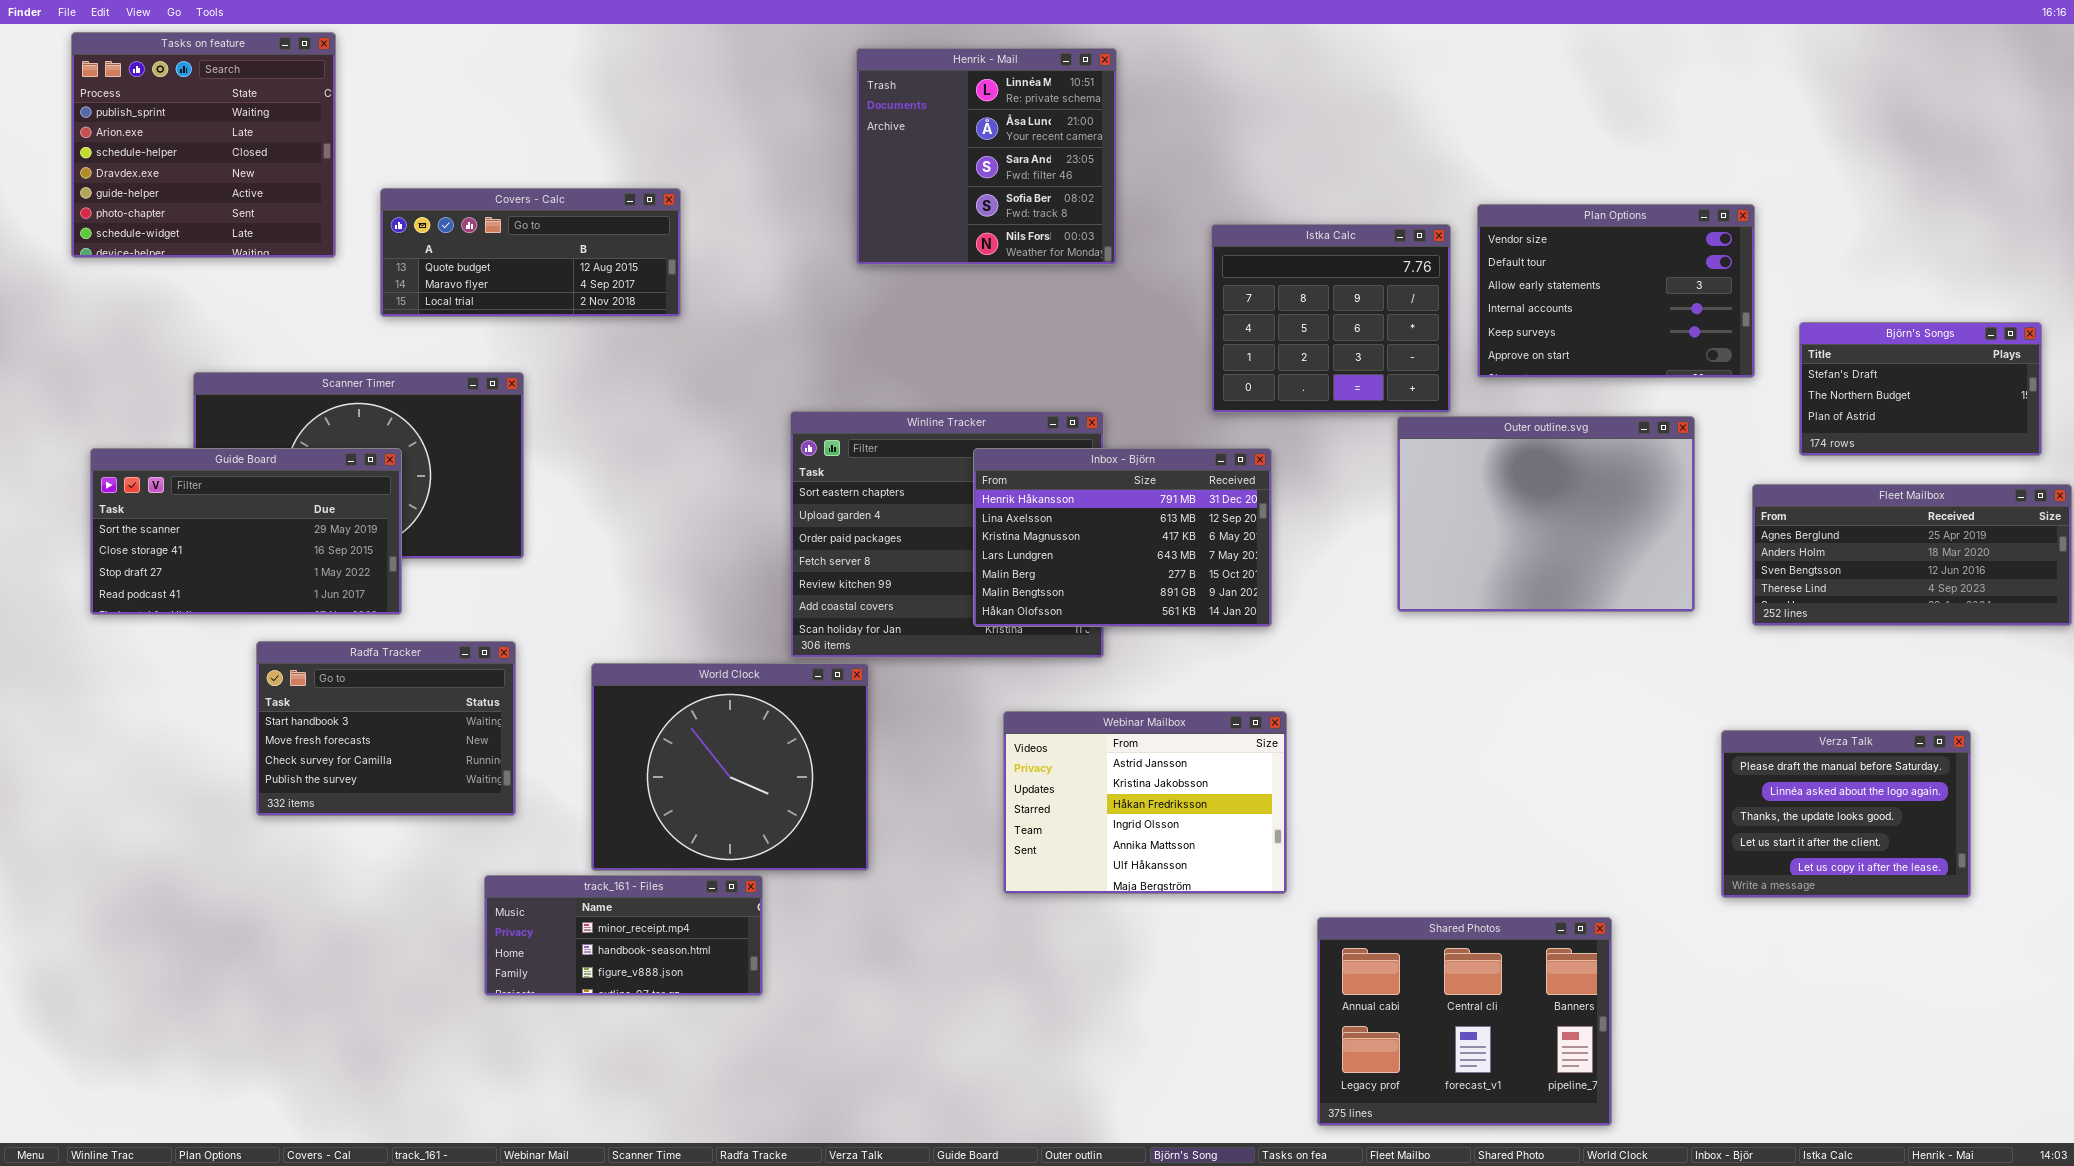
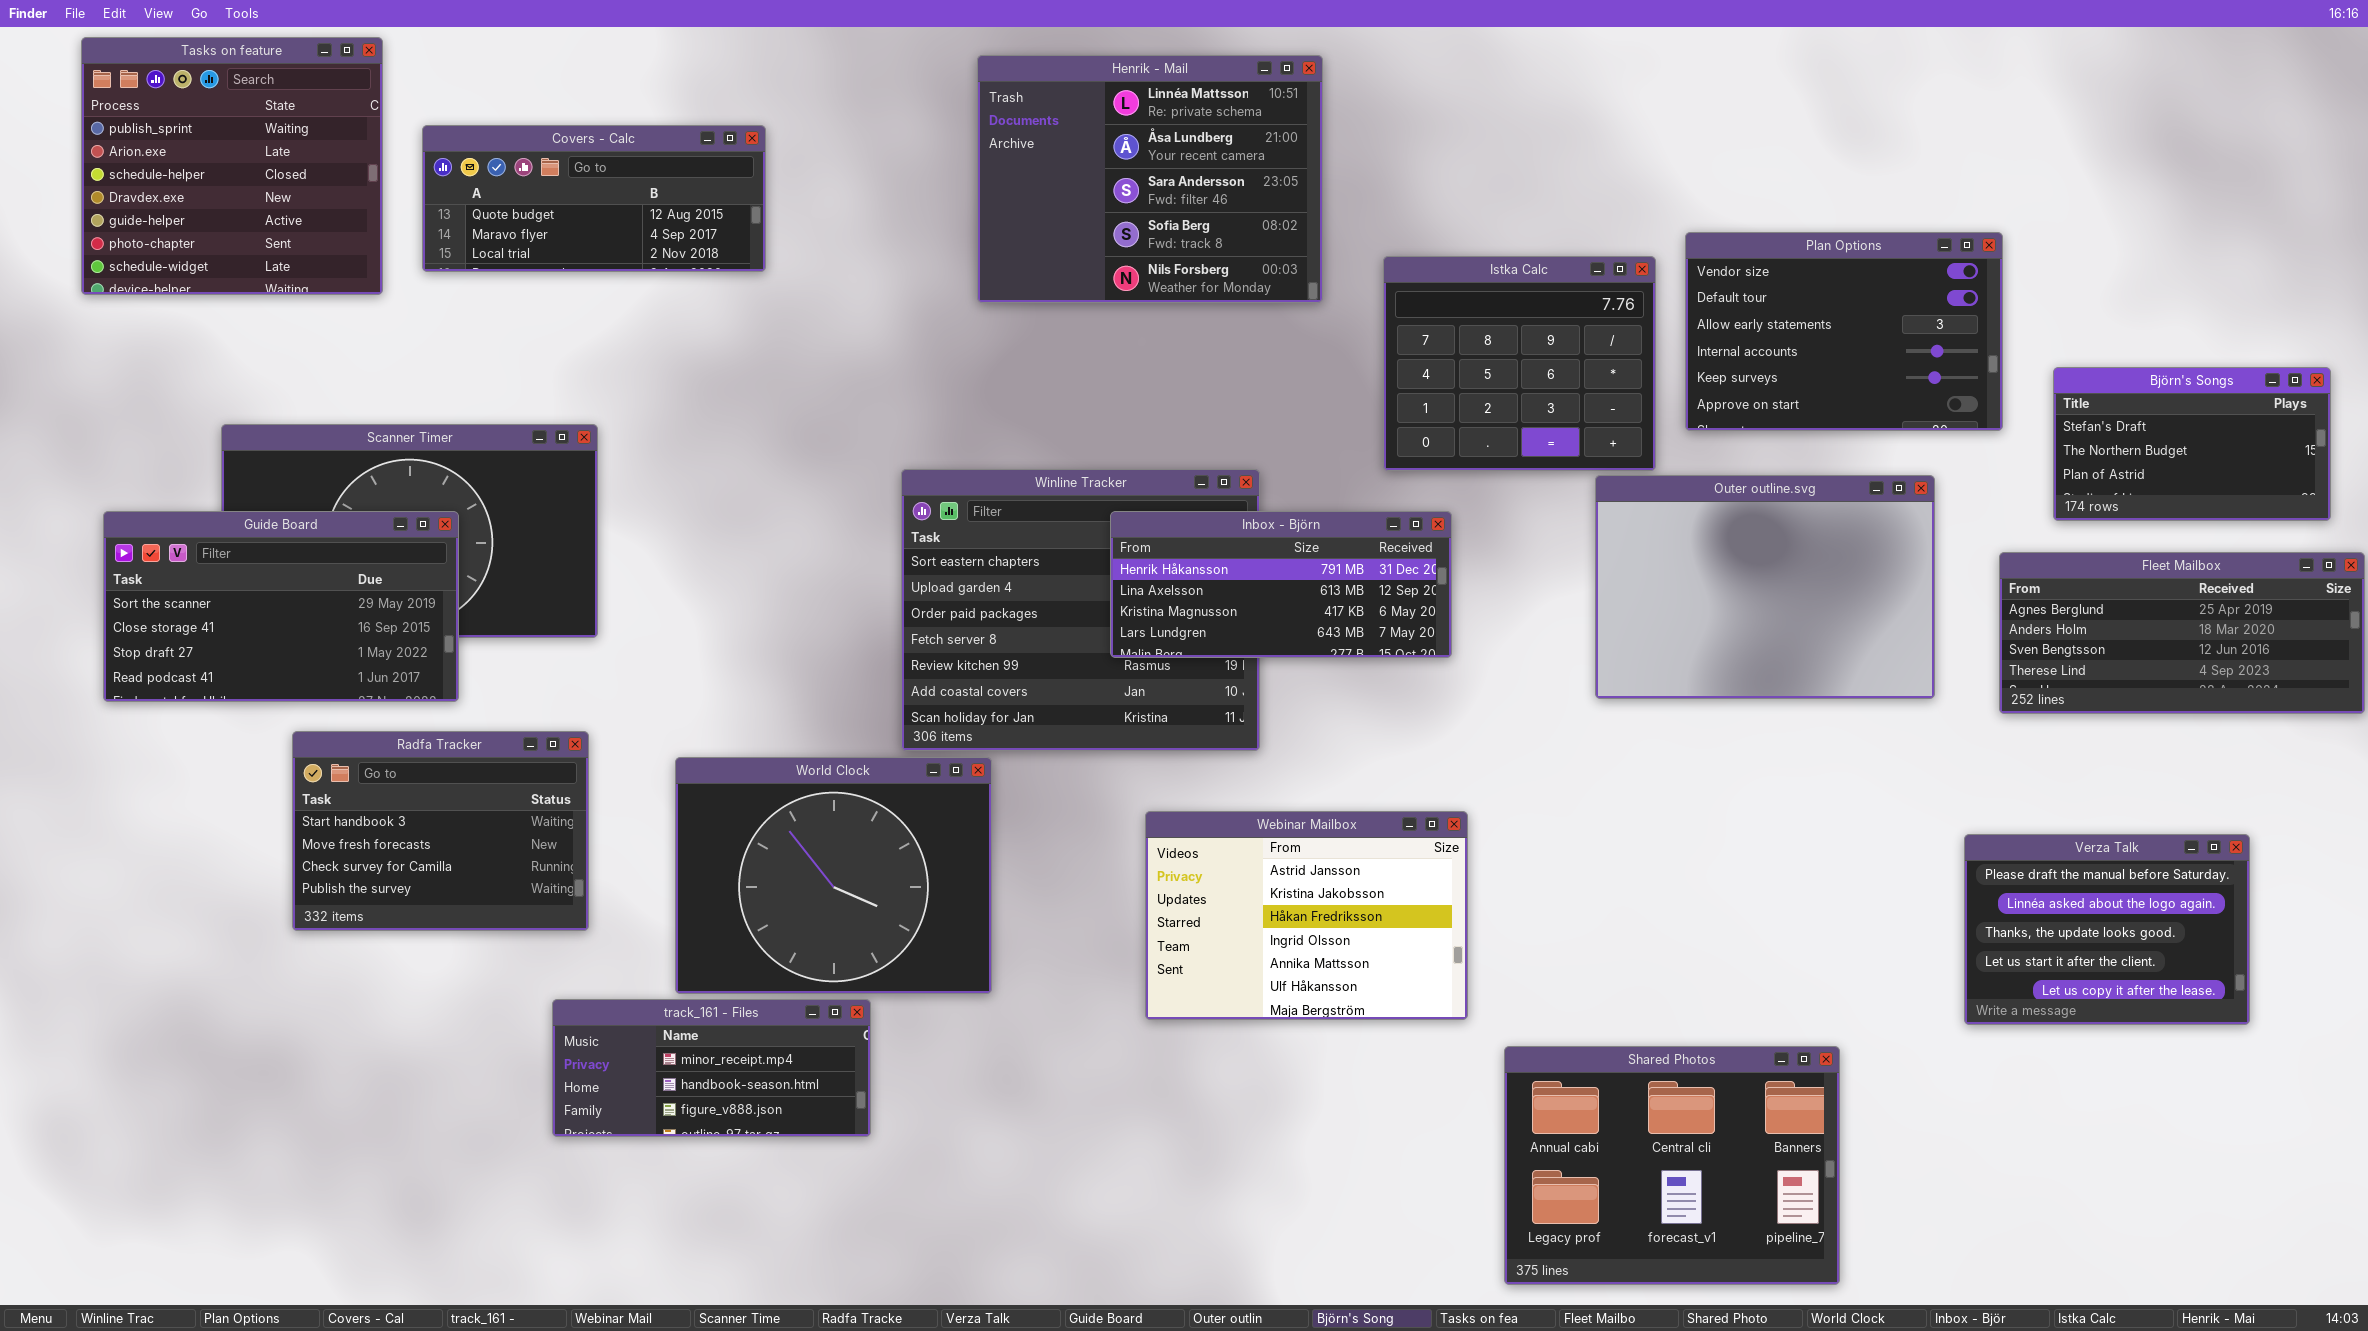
Henrik - Mail: [856,48,1117,265] -> [977,55,1323,303], resized
Covers - Calc: [380,188,681,317] -> [422,125,766,272], moved
Inbox - Björn: [973,448,1272,627] -> [1110,511,1452,658], resized

